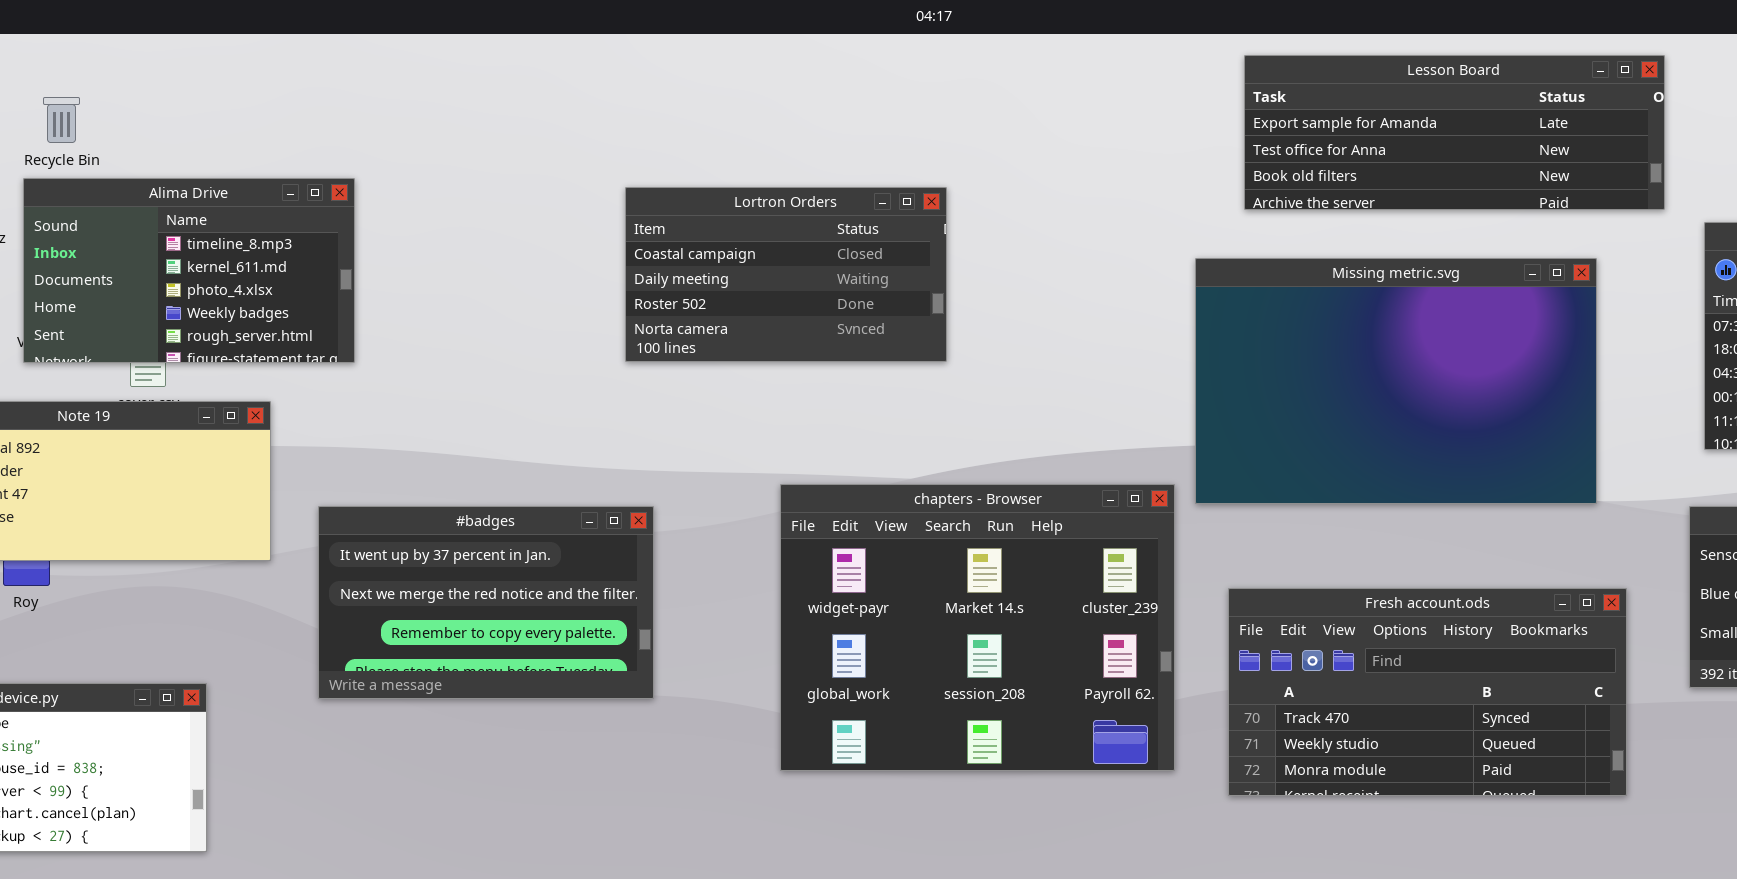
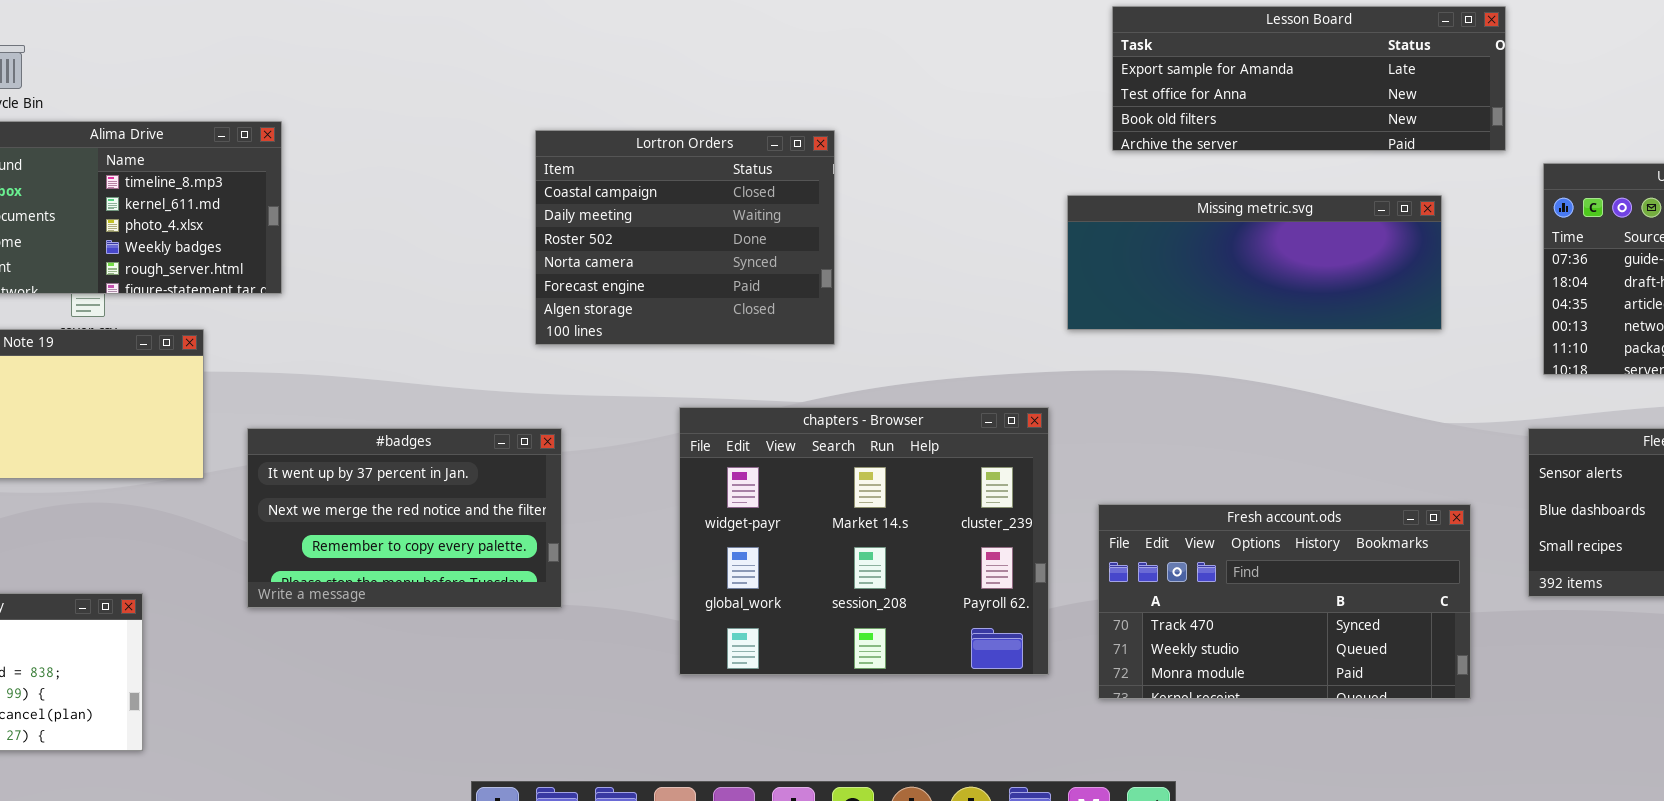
Lortron Orders: [625,187,947,362] -> [535,130,835,345], resized
Missing metric.svg: [1195,258,1597,504] -> [1067,195,1442,330], resized

